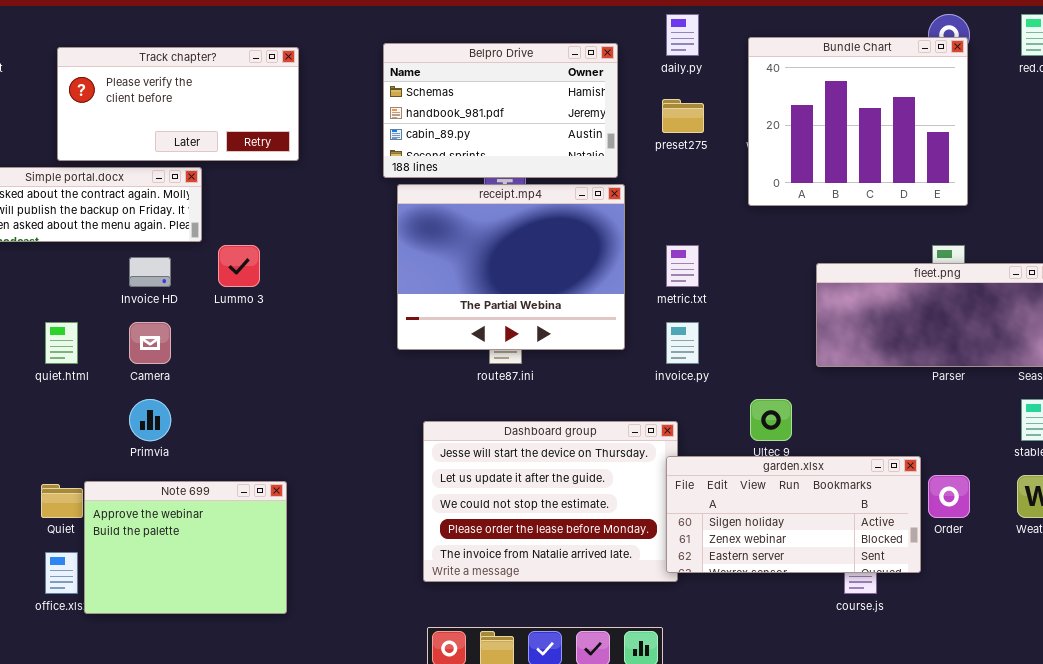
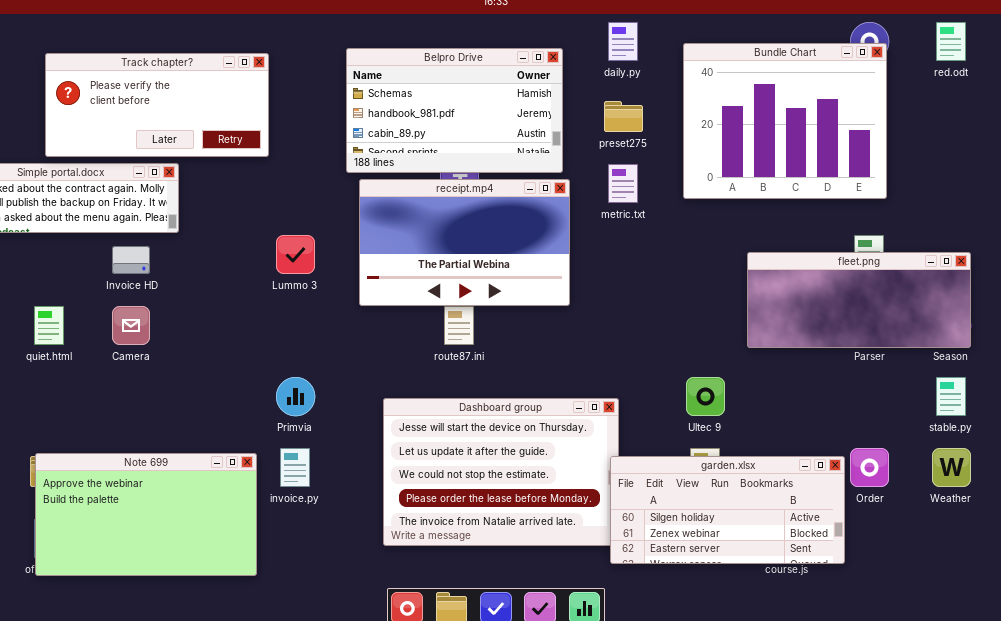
receipt.mp4: [397,184,625,350] -> [359,179,570,306], resized
Lummo 3: [218,245,260,287] -> [276,235,315,274], moved
metric.txt: [666,245,699,287] -> [608,164,638,203], moved
invoice.py: [666,322,699,364] -> [280,448,310,487], moved
Primvia: [129,399,171,441] -> [276,377,315,416], moved
garden.xlsx: [666,456,921,573] -> [610,456,845,564], moved
Note 699: [84,481,287,614] -> [35,453,257,576], resized

